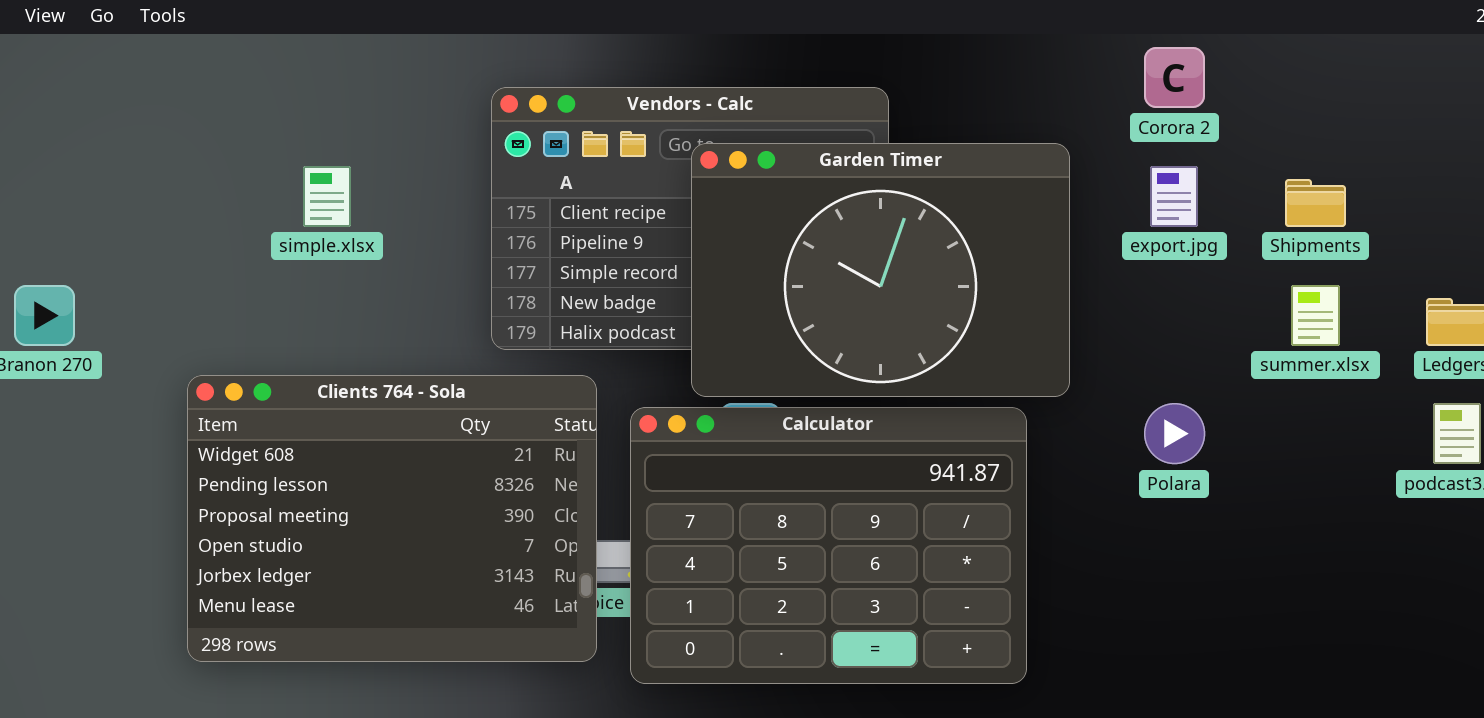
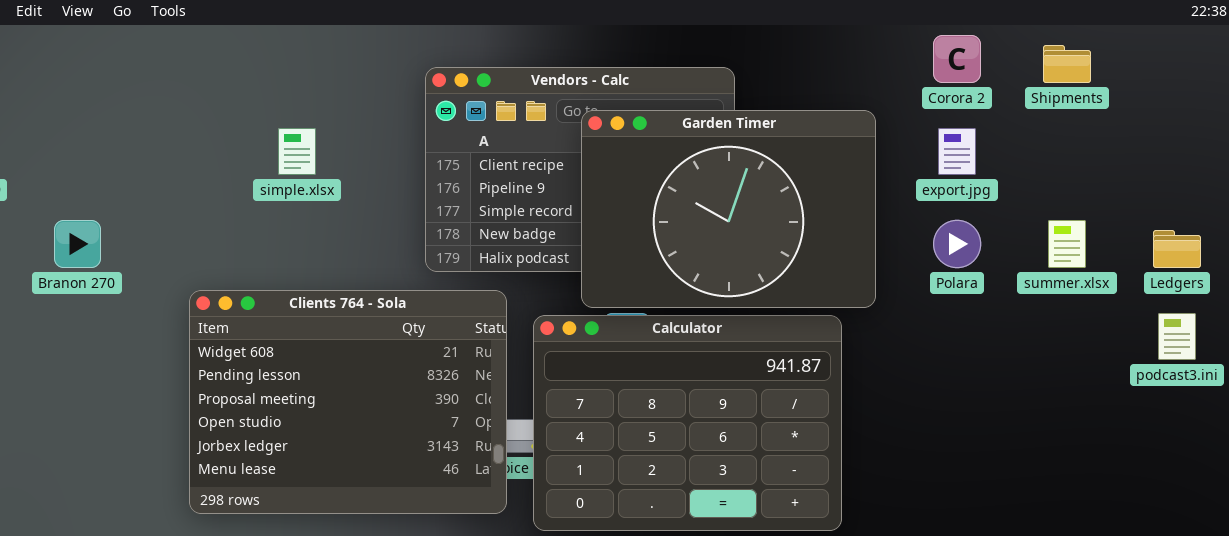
Shipments: [1285,179,1346,227] -> [1043,45,1091,83], moved
Polara: [1144,403,1205,464] -> [933,220,981,268], moved

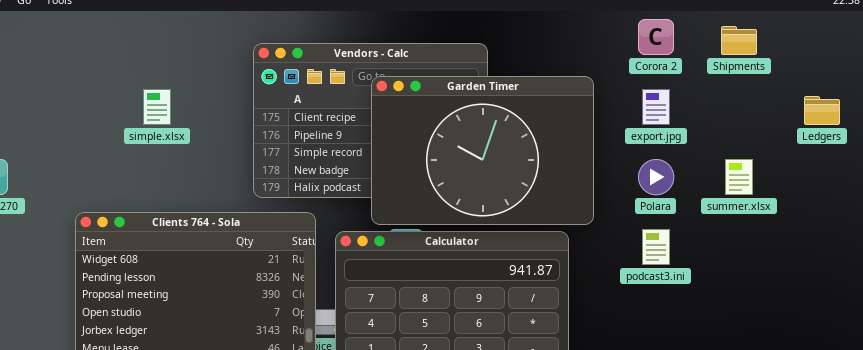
Ledgers: [1153,230,1201,268] -> [804,96,840,125], moved
podcast3.ini: [1158,313,1196,360] -> [642,229,670,265], moved

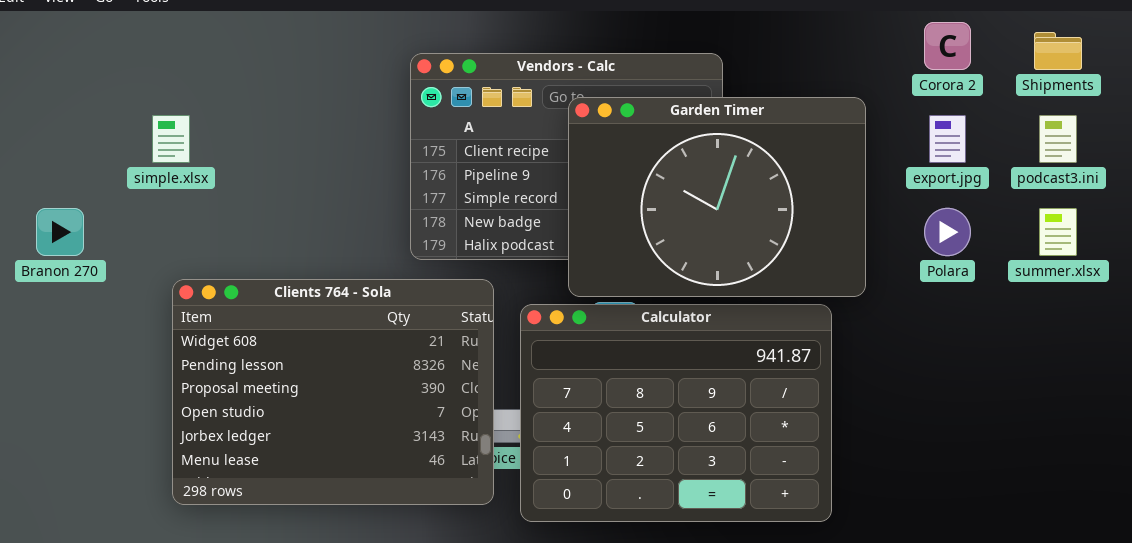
simple.xlsx: [143,89,171,125] -> [152,115,190,163], moved
podcast3.ini: [642,229,670,265] -> [1039,115,1077,163], moved

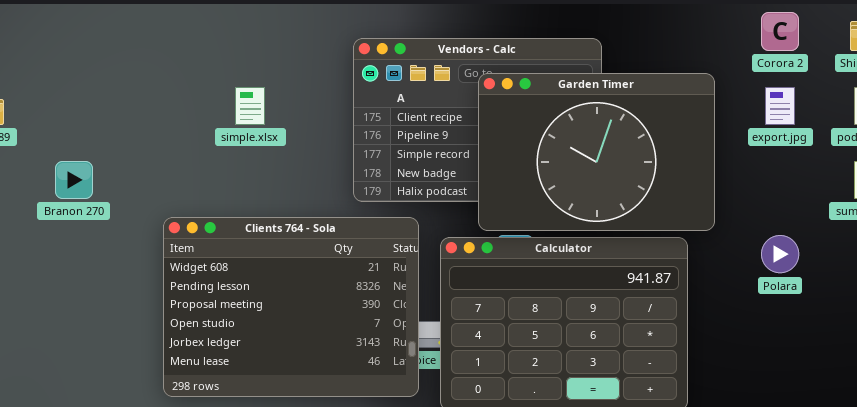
simple.xlsx: [152,115,190,163] -> [235,87,265,125], moved
Polara: [924,208,971,256] -> [761,235,799,273], moved

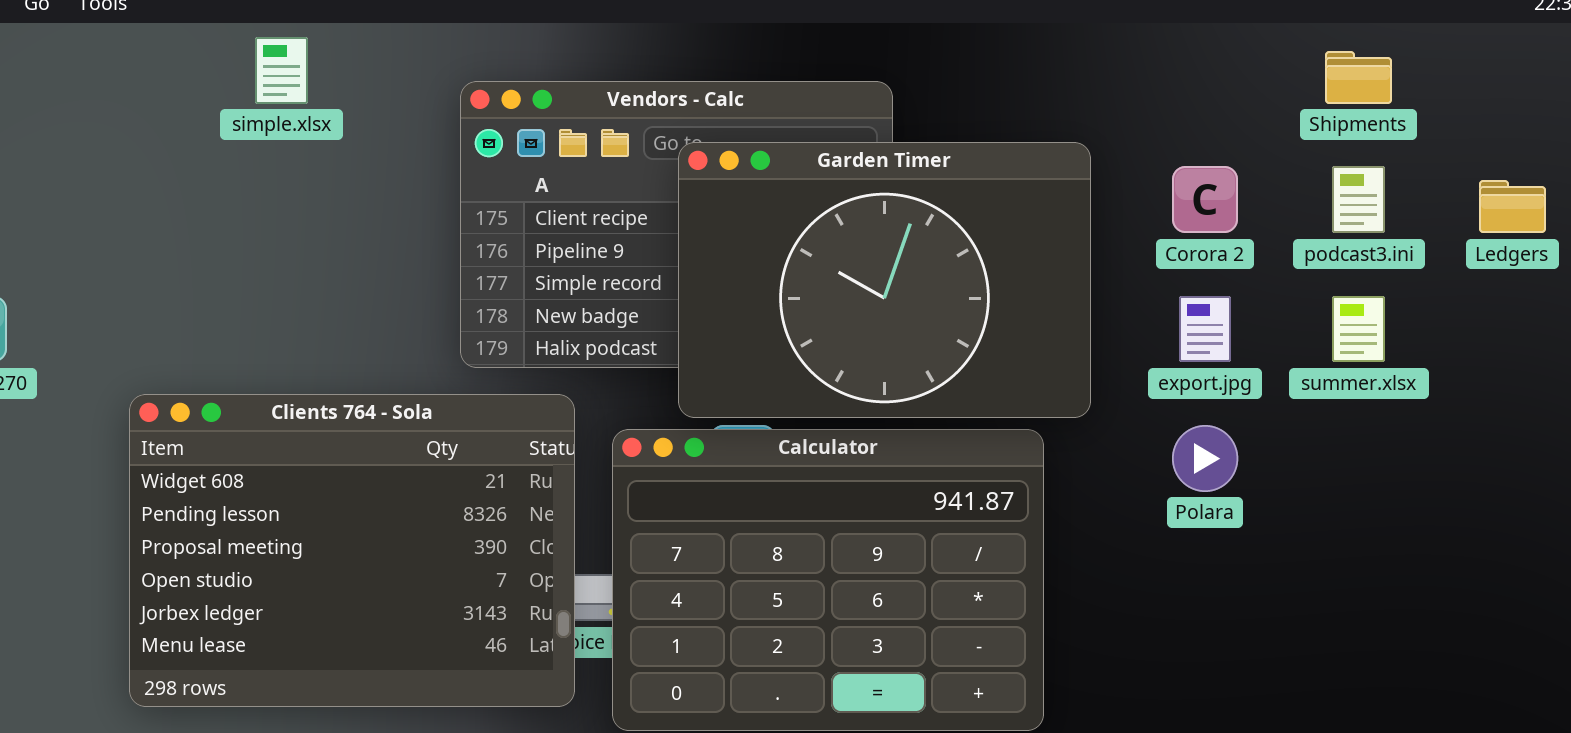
Corora 2: [761,12,799,51] -> [1172,166,1238,233], moved
simple.xlsx: [235,87,265,125] -> [255,37,308,104], moved
export.jpg: [765,87,795,125] -> [1179,296,1231,362], moved

